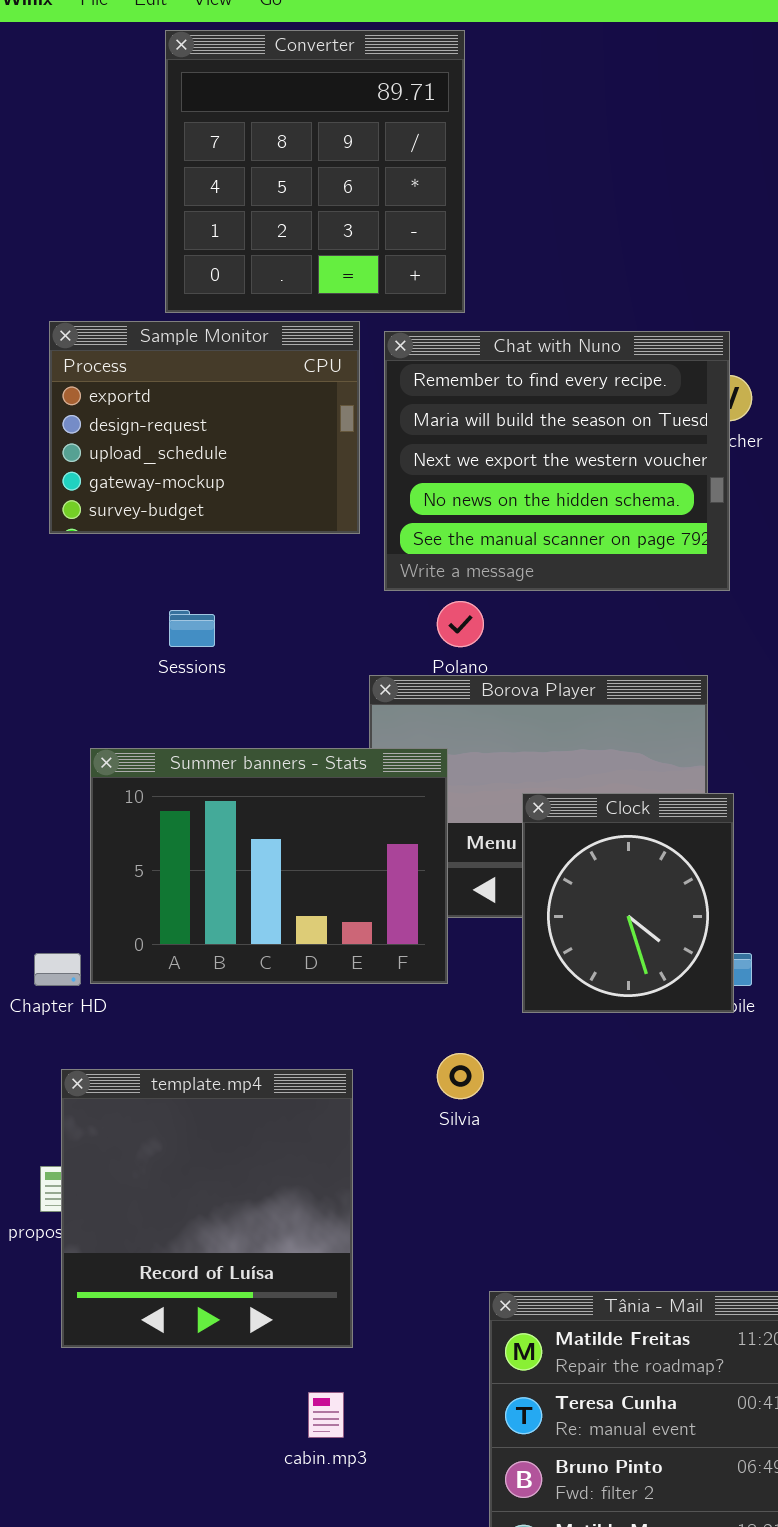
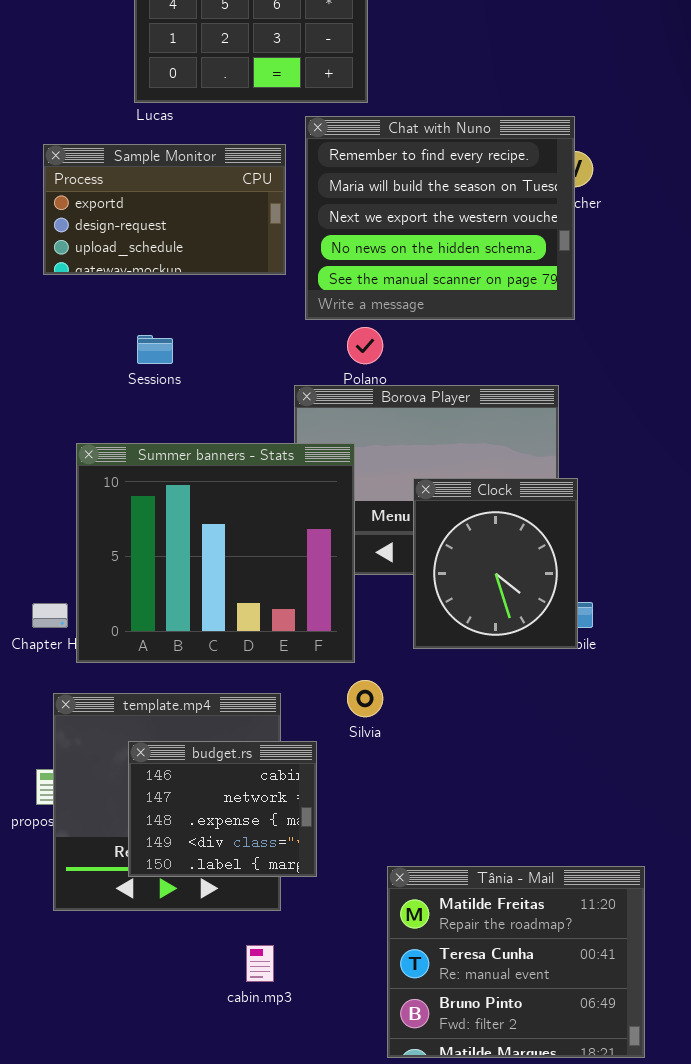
Sample Monitor: [49,321,360,534] -> [43,144,286,275], resized
Summer banners - Stats: [90,748,448,984] -> [76,443,355,663], resized
budget.rs: none -> [128,741,317,877], opened

